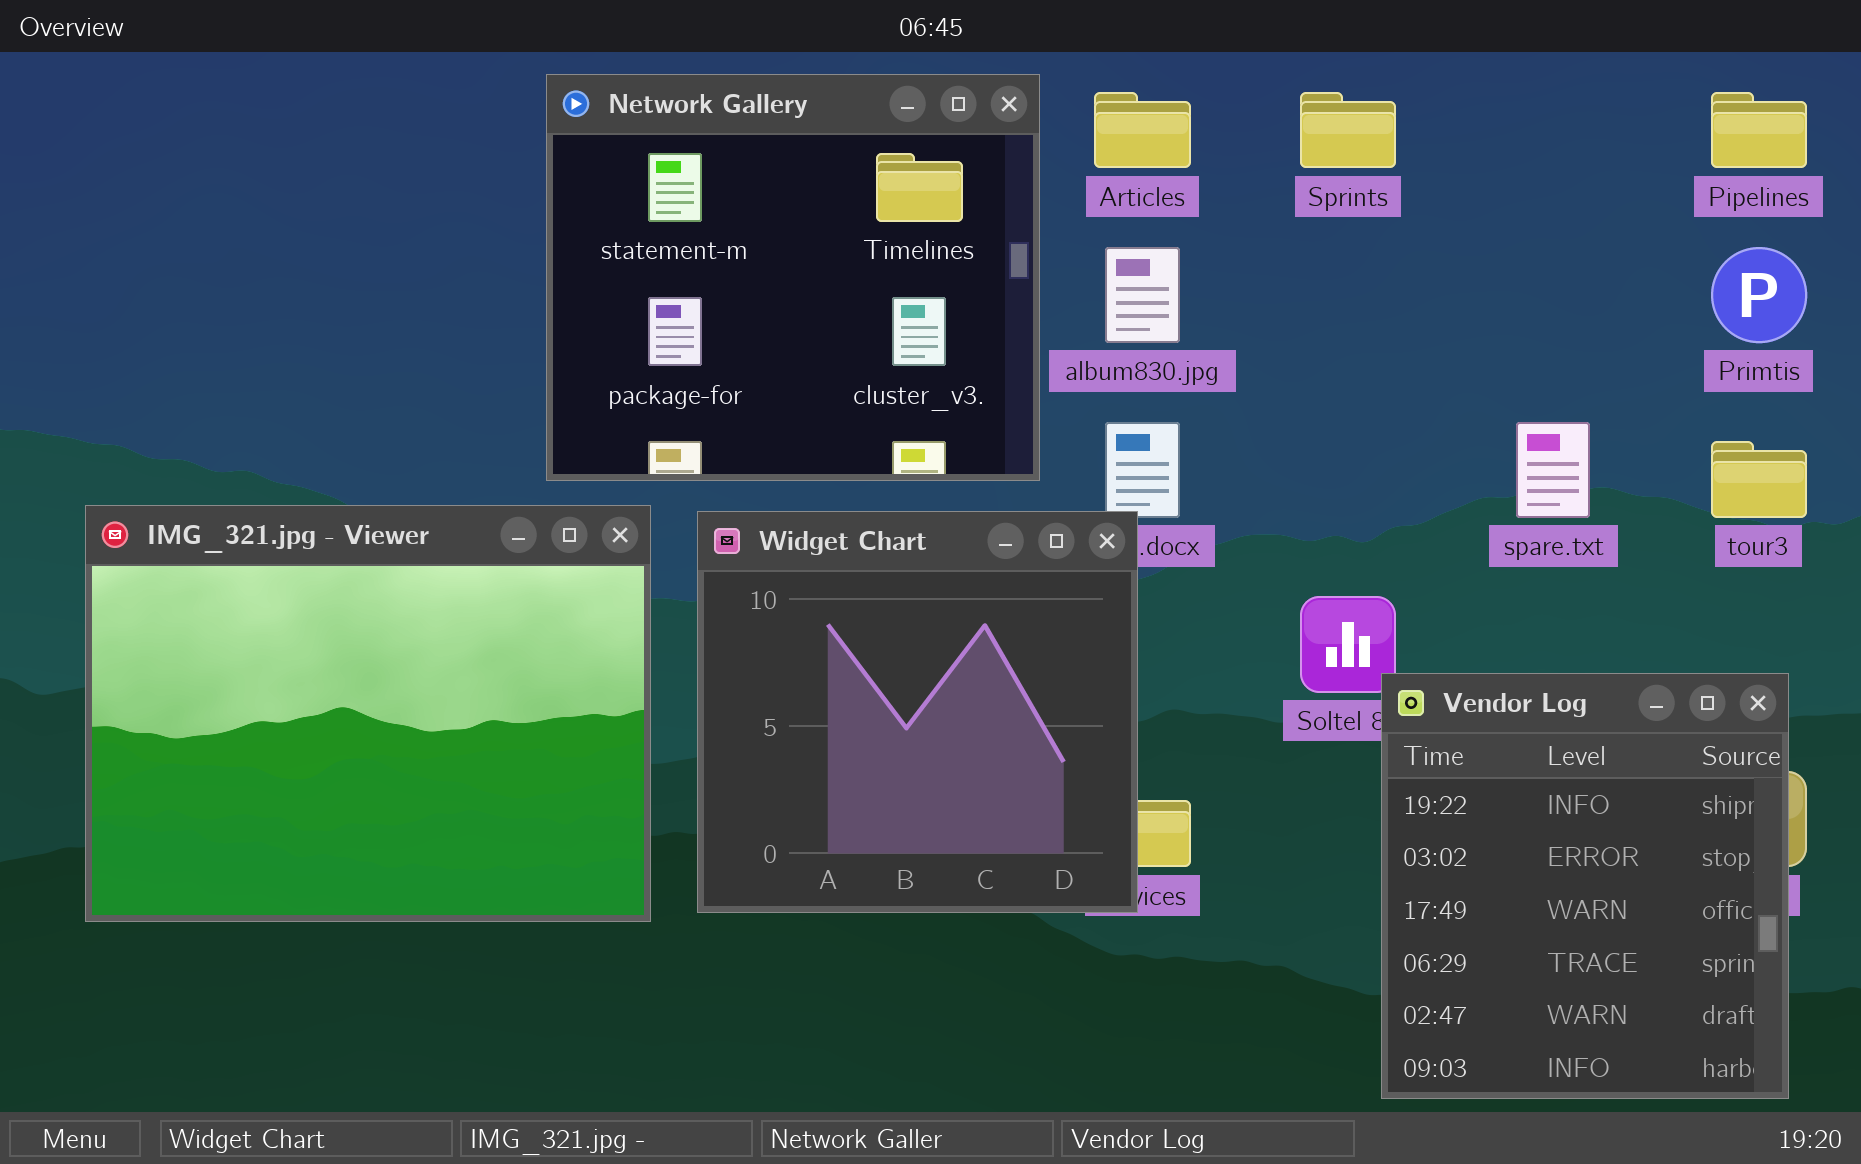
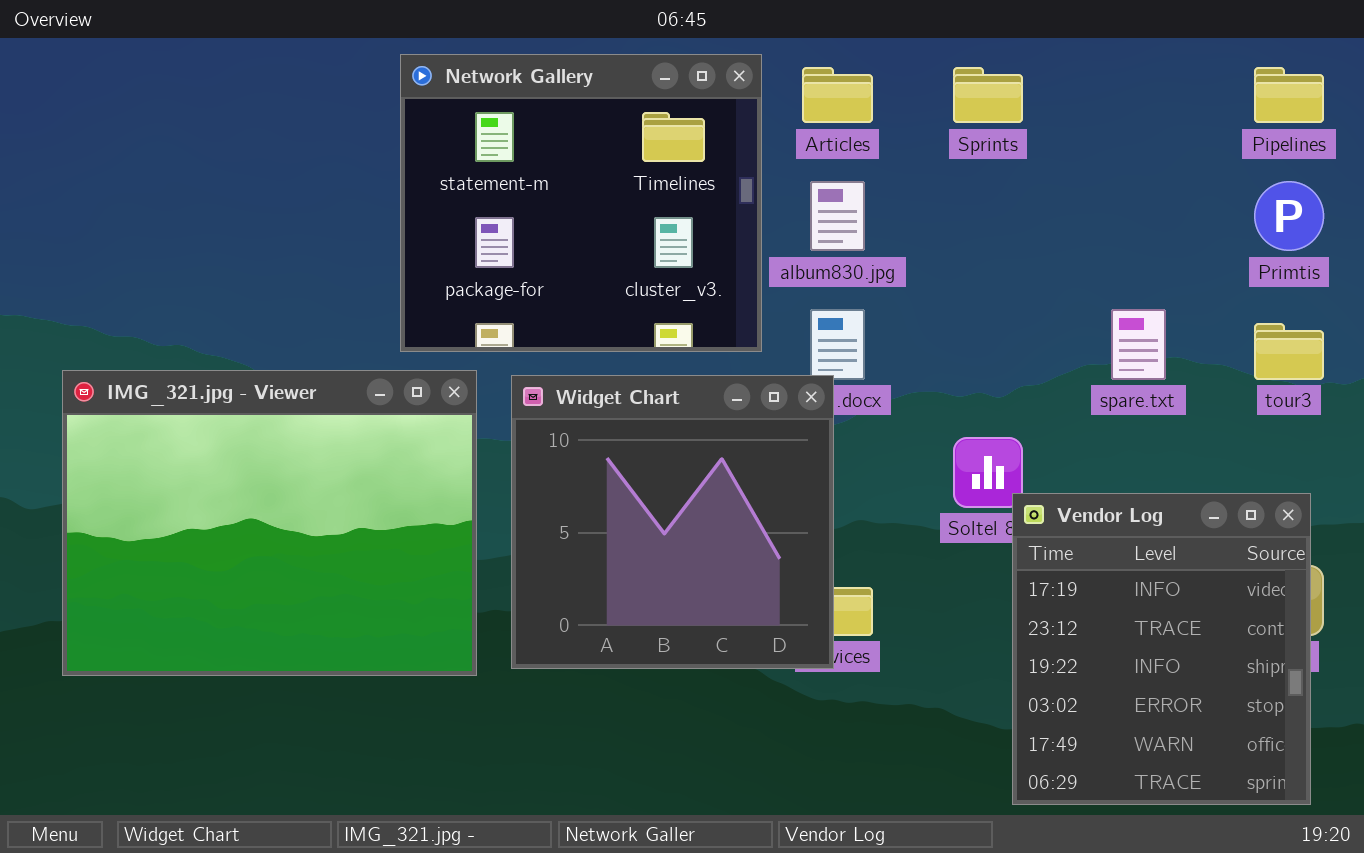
Vendor Log: [1381,673,1789,1099] -> [1012,493,1311,805], scrolled up 2 rows

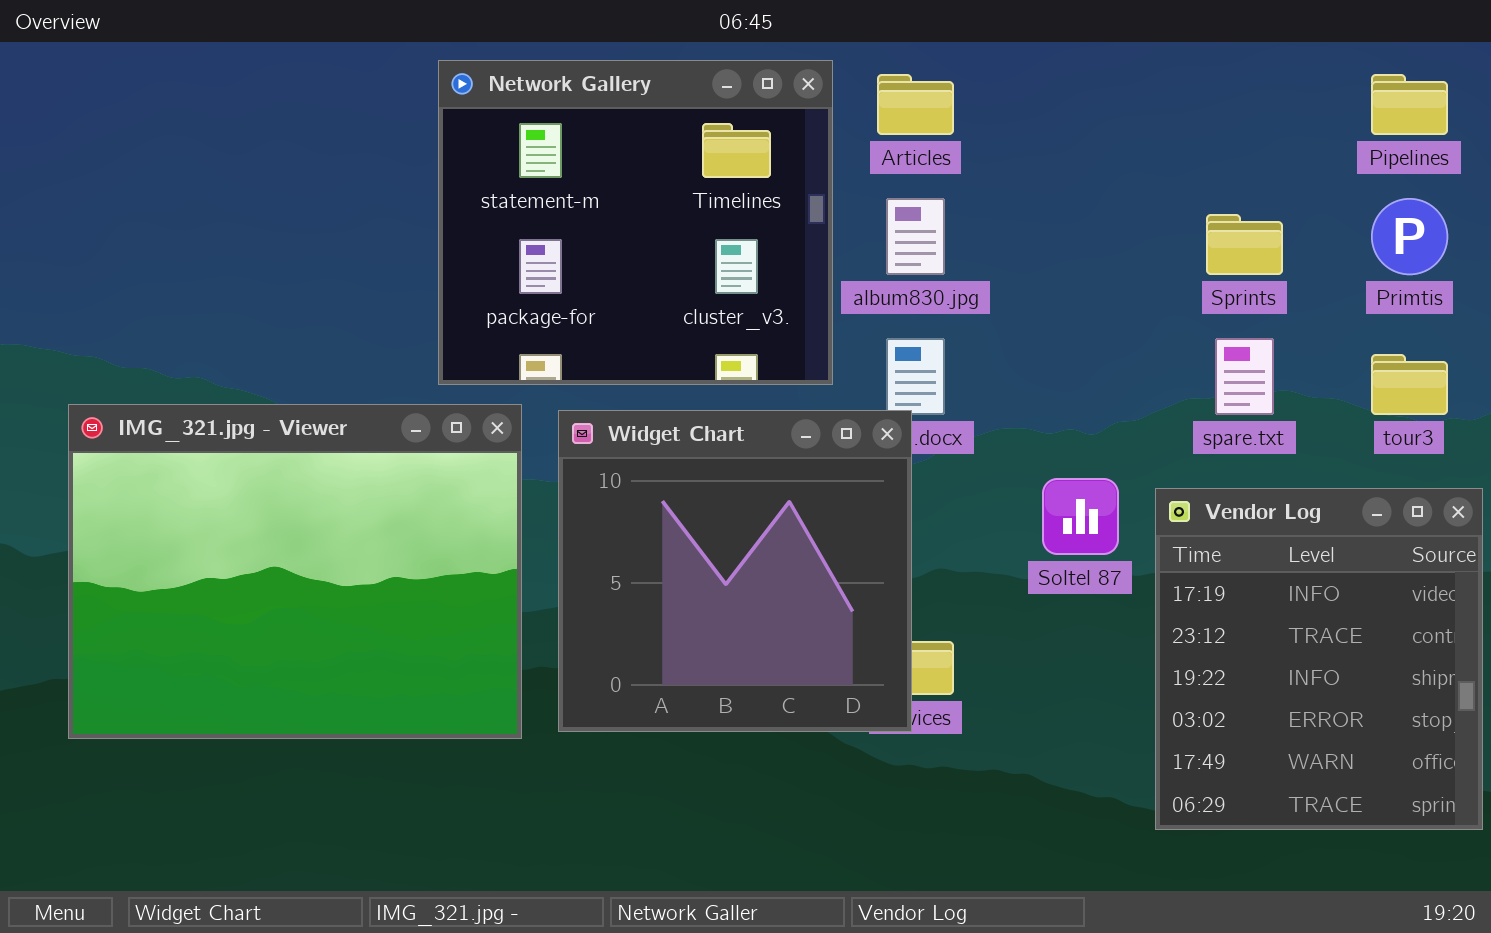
Sprints: [953,67,1023,123] -> [1206,214,1283,275], moved
Vendor Log: [1012,493,1311,805] -> [1155,488,1483,830], moved

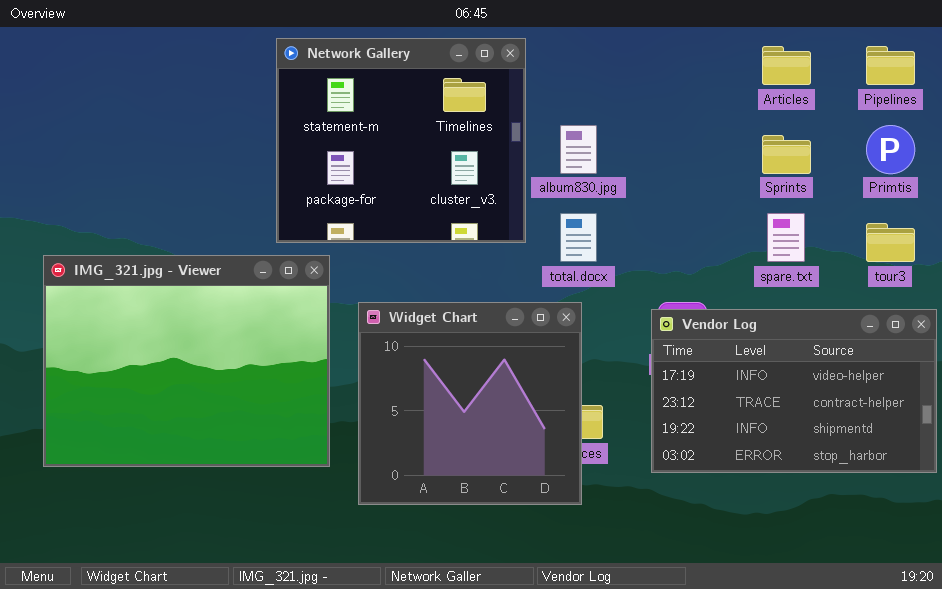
Articles: [877,74,954,135] -> [762,46,811,85], moved
Widget Chart: [558,410,912,732] -> [358,302,582,505], moved
Vendor Log: [1155,488,1483,830] -> [651,309,937,473], resized

